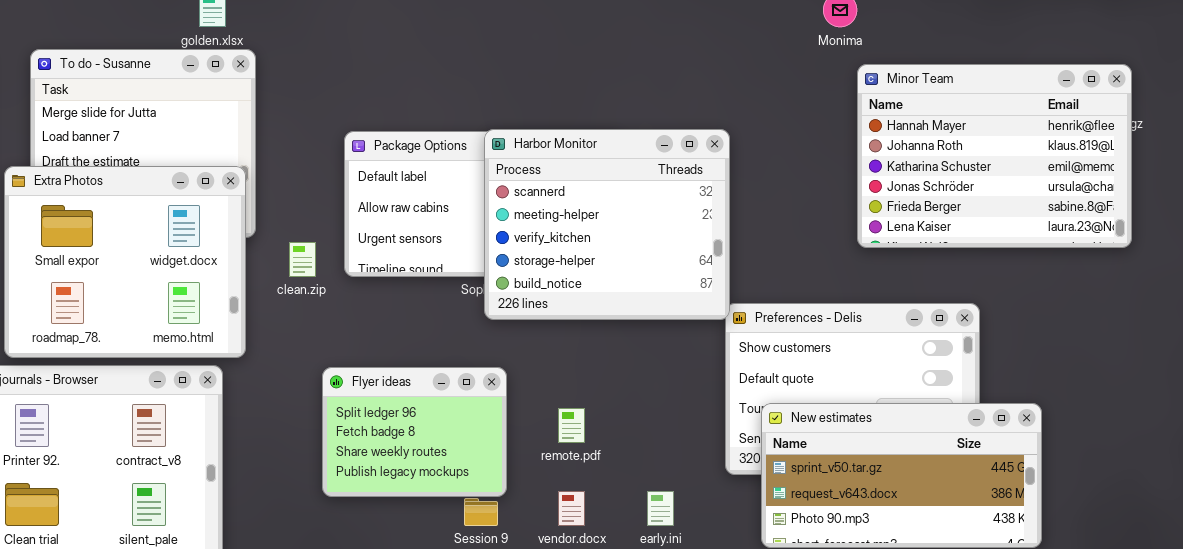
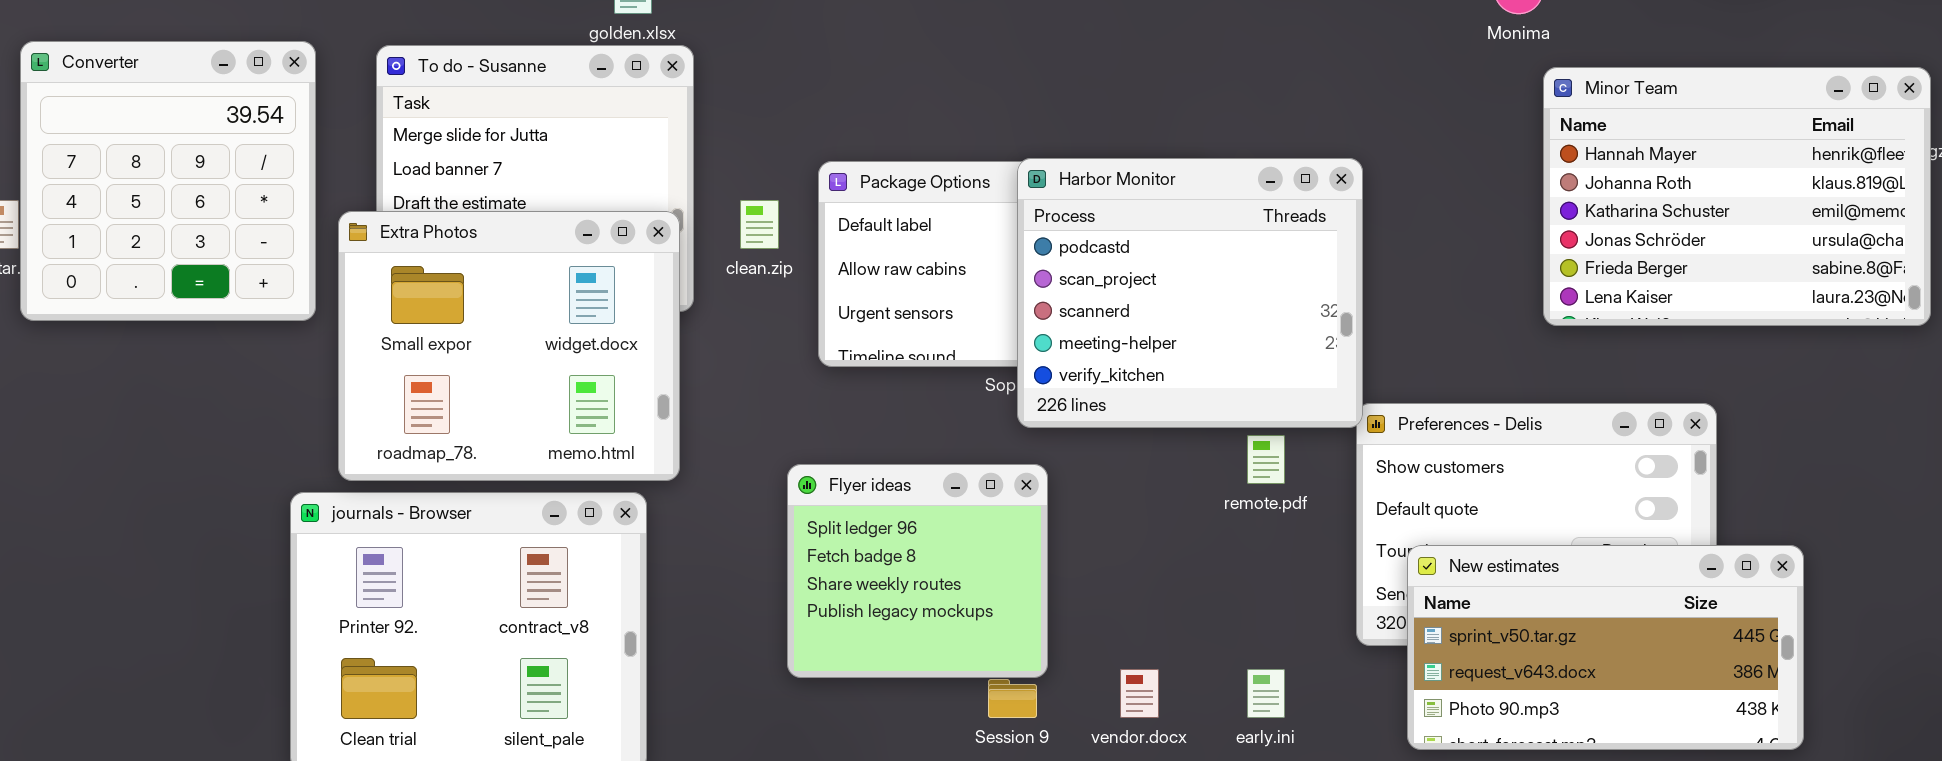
Harbor Monitor: [484,129,730,320] -> [1017,158,1363,428], scrolled up 2 rows
clean.zip: [289,242,316,277] -> [740,200,779,249], moved
Flyer ideas: [322,367,507,497] -> [787,464,1048,678], resized
remote.pdf: [558,408,585,443] -> [1247,435,1285,484], moved

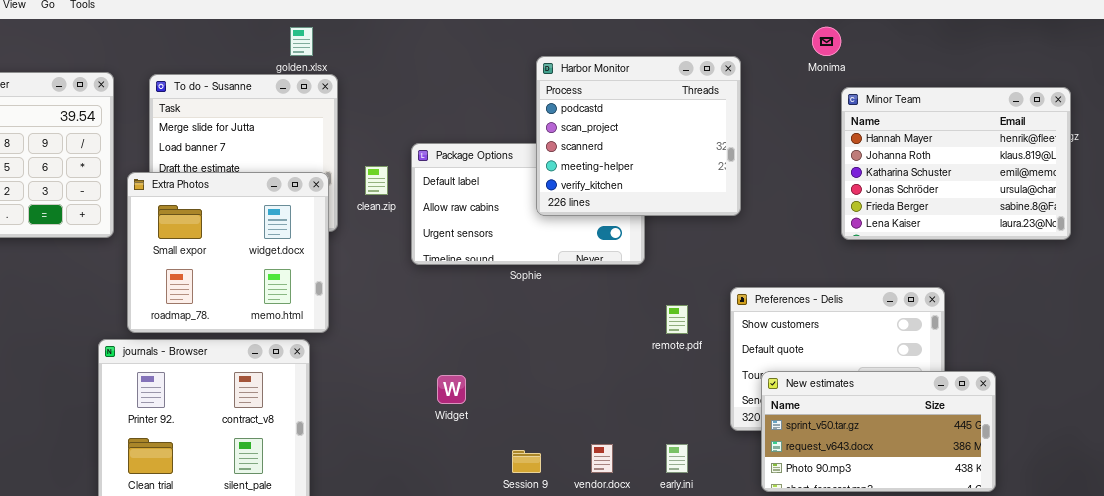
Harbor Monitor: [1017,158,1363,428] -> [536,56,741,216], moved
Flyer ideas: [787,464,1048,678] -> none, closed

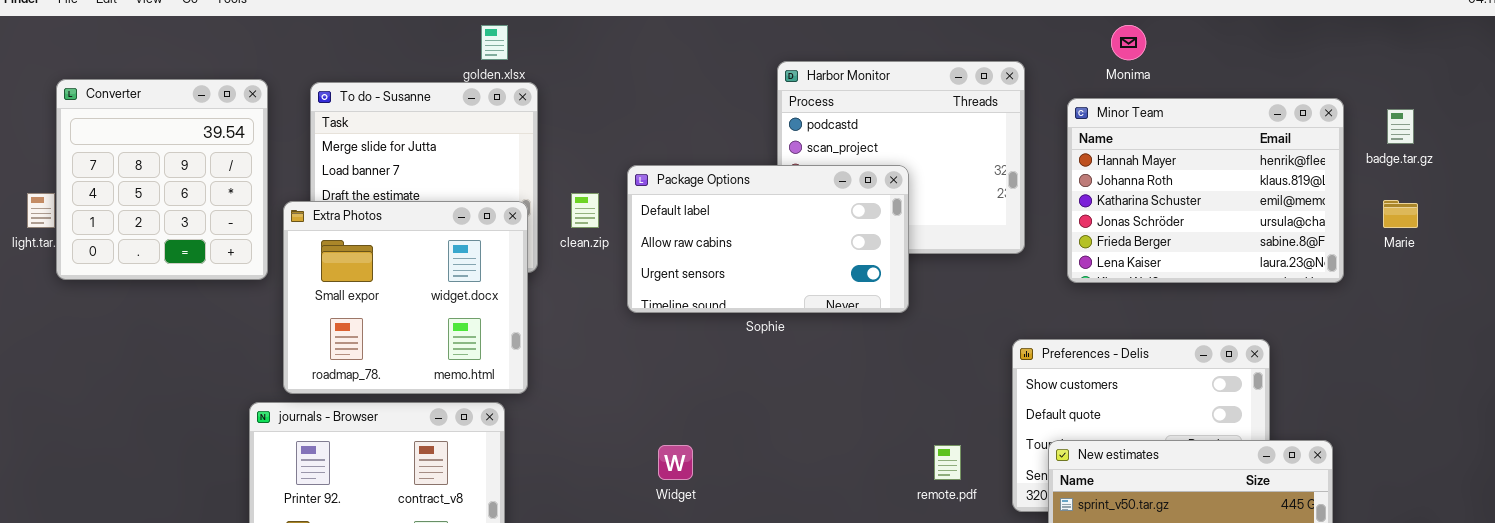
Minor Team: [841,87,1071,240] -> [1067,98,1344,283], moved
Package Options: [411,143,645,265] -> [627,165,909,313], raised
remote.pdf: [666,305,688,334] -> [934,445,961,480], moved

